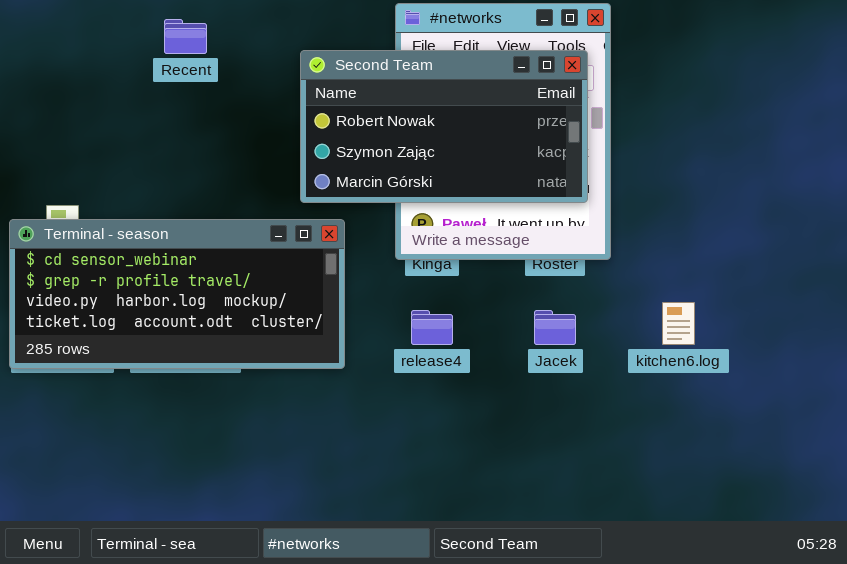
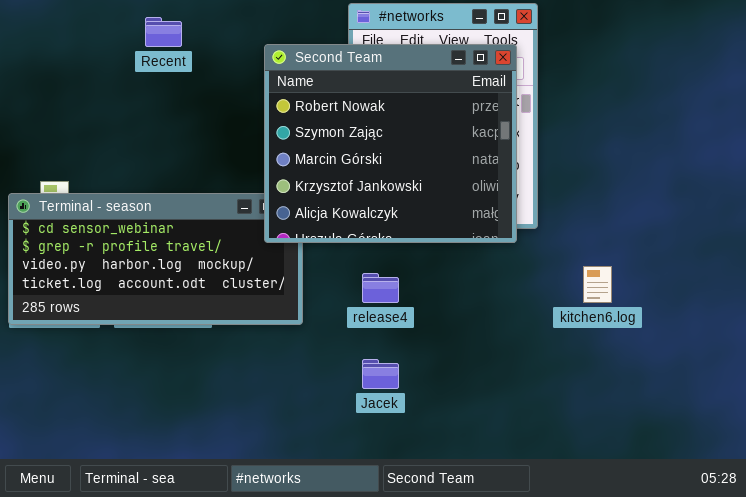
Second Team: [300,50,588,203] -> [264,44,517,243], resized
Jacek: [534,310,576,345] -> [362,359,399,389], moved

